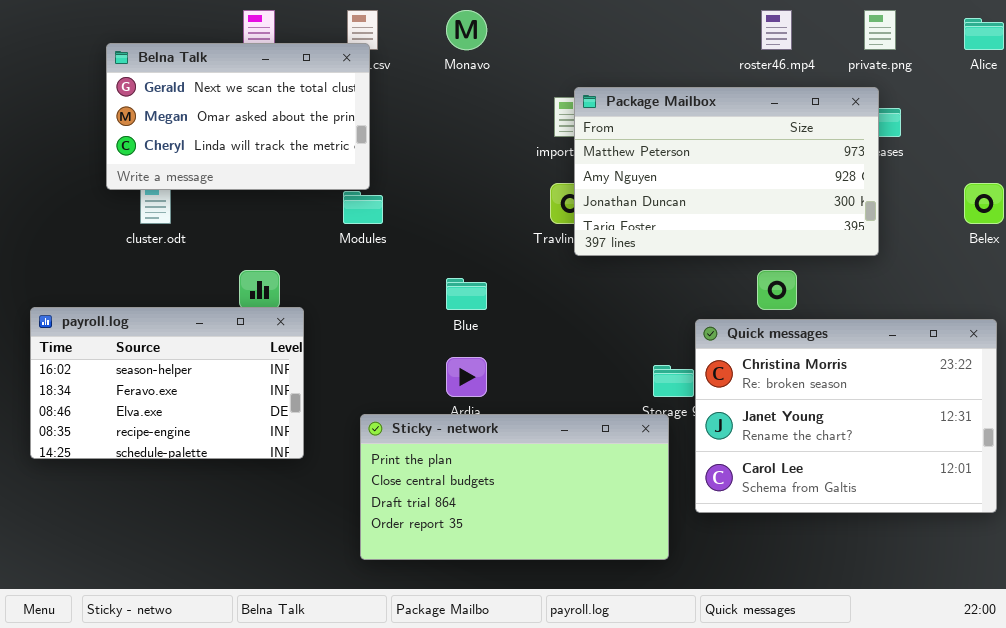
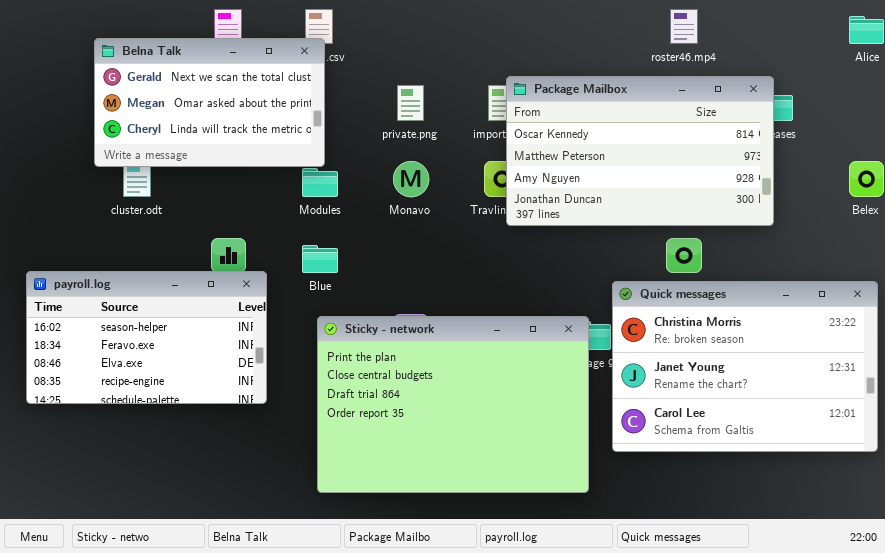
Monavo: [446,10,487,50] -> [393,161,429,197], moved
private.png: [864,10,896,50] -> [397,85,424,121], moved
Package Mailbox: [574,87,879,256] -> [506,76,774,226], scrolled up 1 row
Blue: [446,278,487,310] -> [302,245,338,273], moved
Sticky - network: [360,414,669,560] -> [317,316,589,493], resized

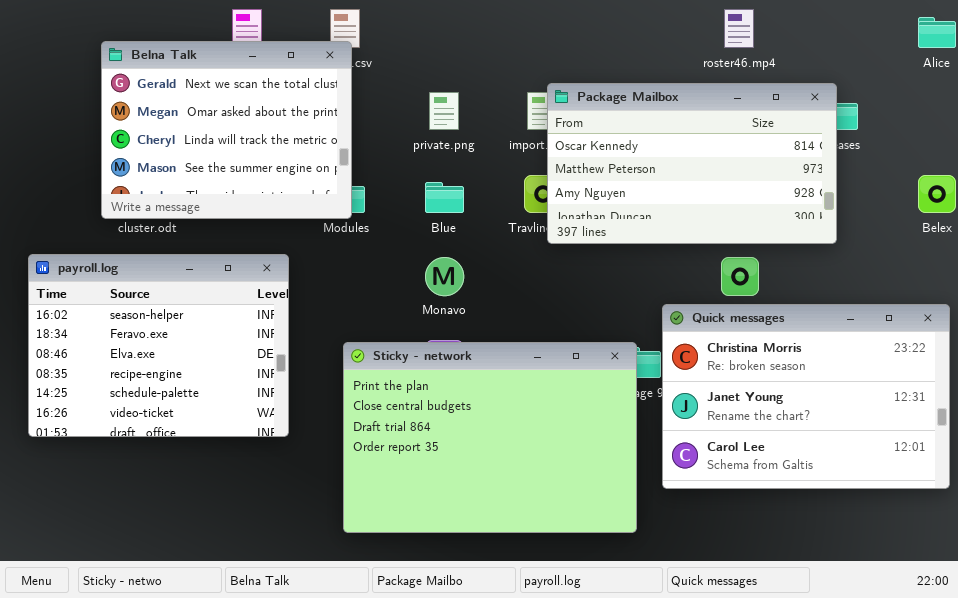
Belna Talk: [94,38,325,167] -> [101,41,352,219], resized
Monavo: [393,161,429,197] -> [425,257,464,296], moved
Blue: [302,245,338,273] -> [425,182,464,213], moved
payroll.log: [26,271,267,404] -> [28,254,289,437], resized

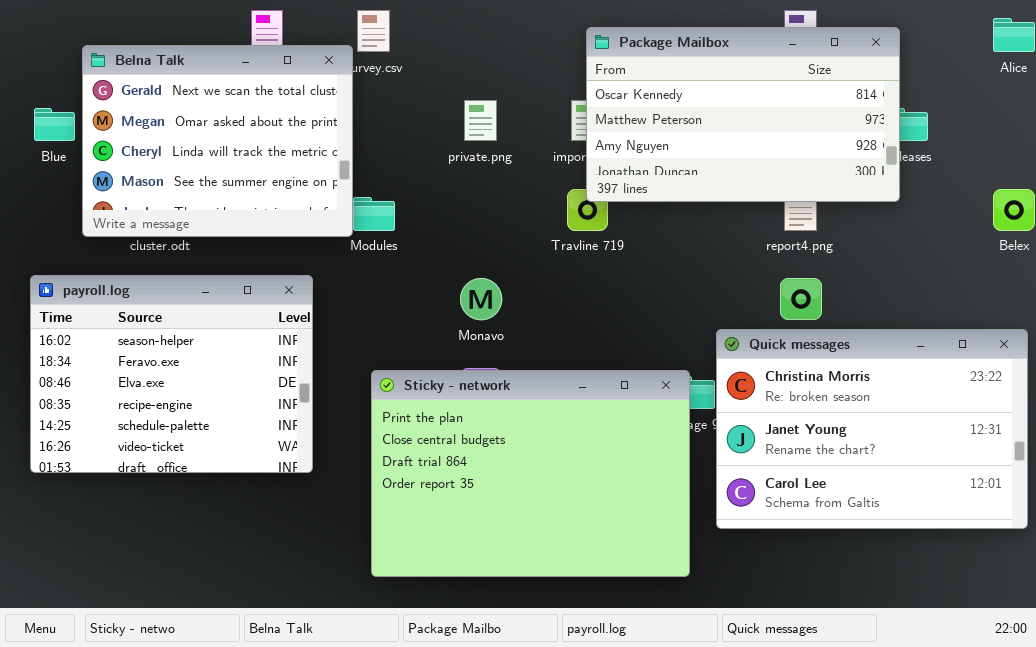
Belna Talk: [101,41,352,219] -> [82,45,353,237], moved
Package Mailbox: [547,83,837,244] -> [586,27,900,202], moved
Blue: [425,182,464,213] -> [34,108,75,141], moved

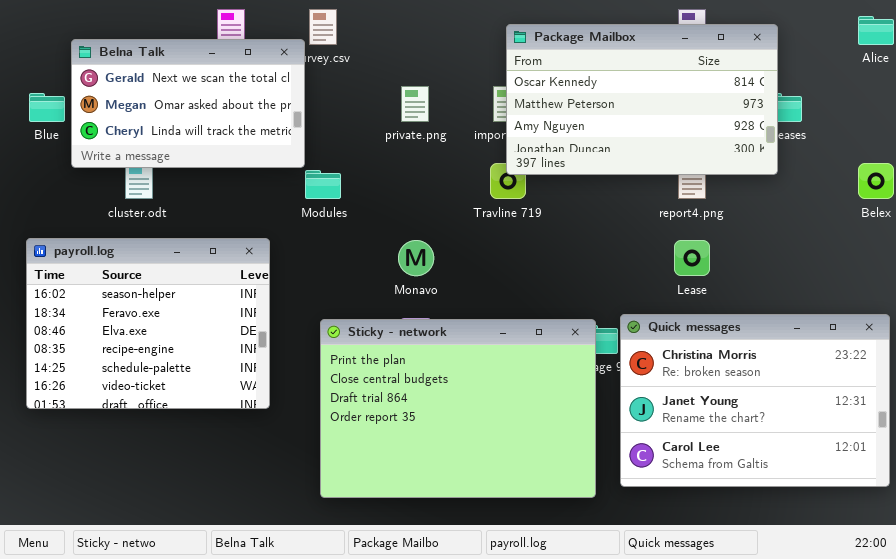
Belna Talk: [82,45,353,237] -> [71,39,305,168], resized
Quick messages: [716,329,1028,529] -> [620,314,890,487], moved

